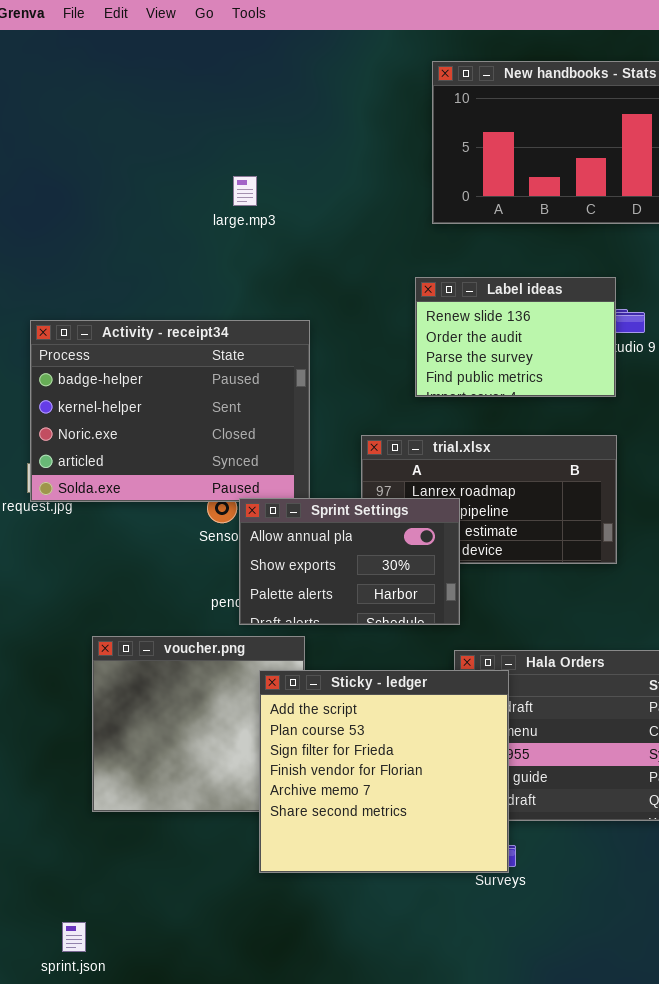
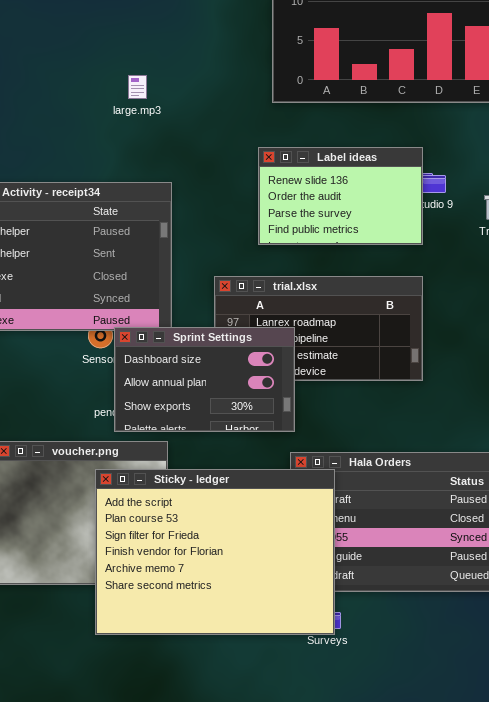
large.mp3: [233,176,257,206] -> [128,75,147,99], moved
Sprint Settings: [239,498,460,625] -> [114,327,295,432], scrolled up 1 row
Sticky - ledger: [259,670,509,873] -> [95,469,335,635], resized

